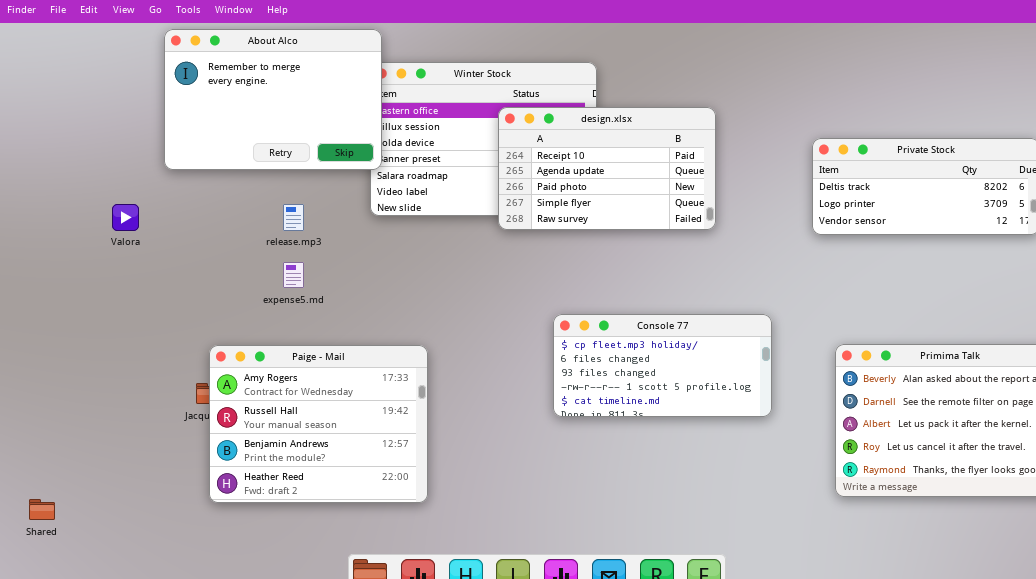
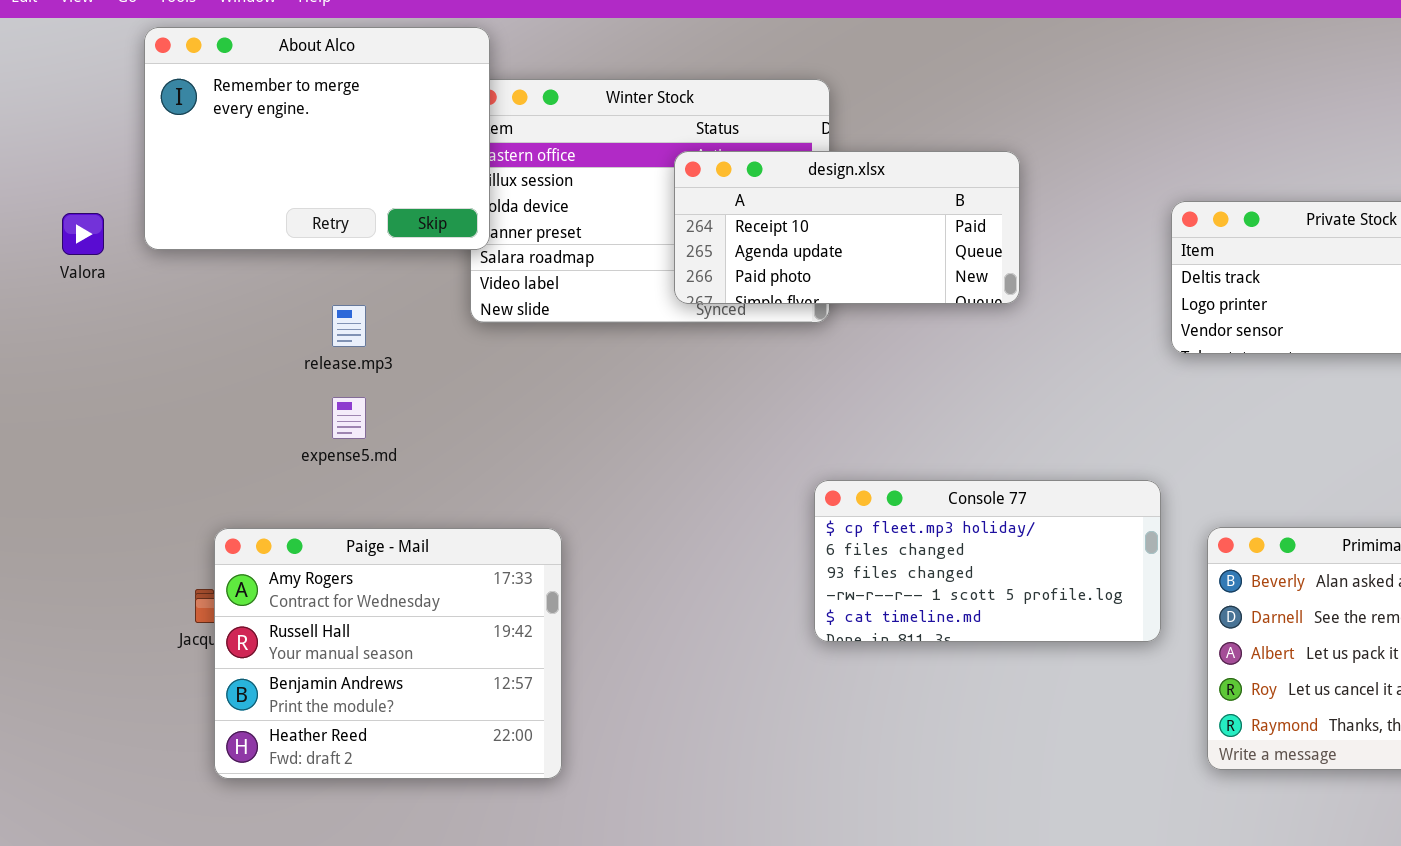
design.xlsx: [498,107,716,230] -> [674,151,1020,304], resized
Valora: [112,204,139,231] -> [62,213,104,255], moved
Console 77: [553,314,772,417] -> [814,480,1161,642], moved

